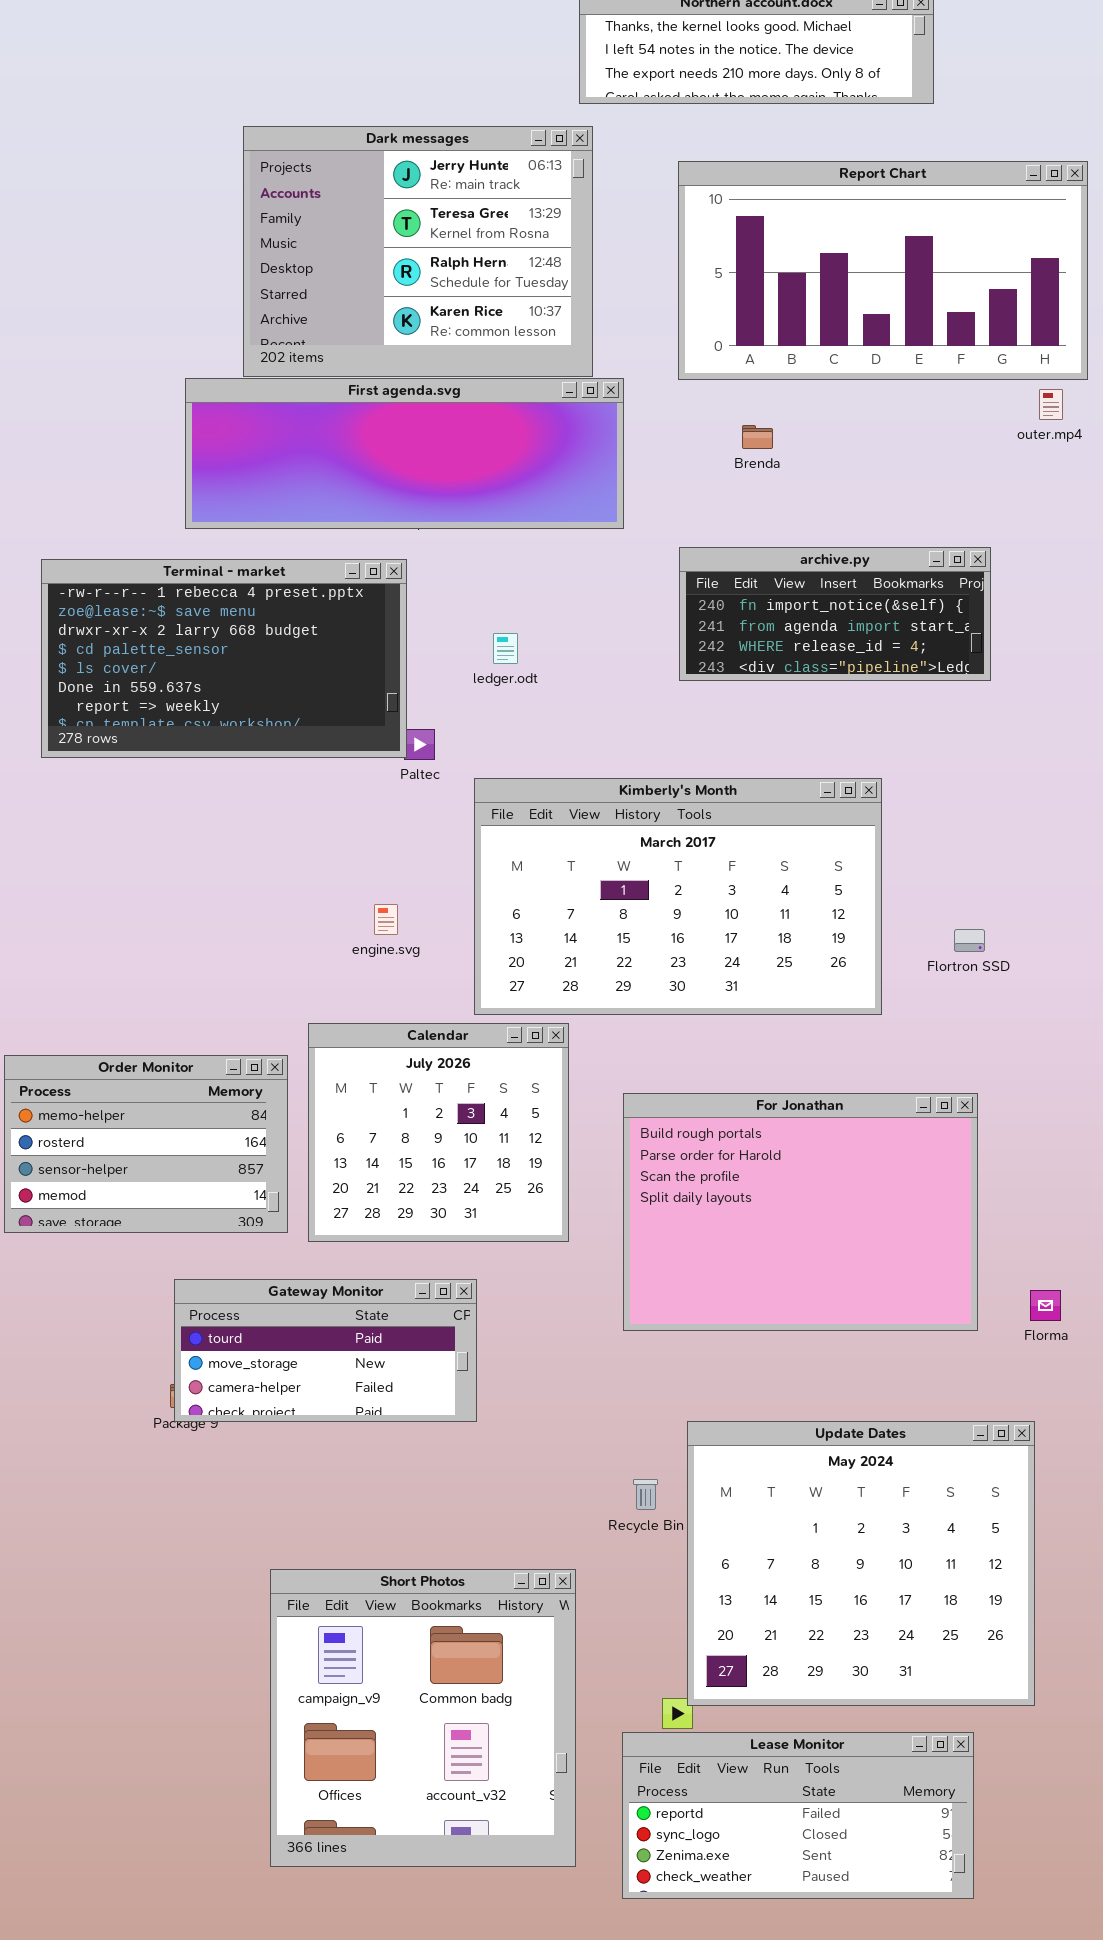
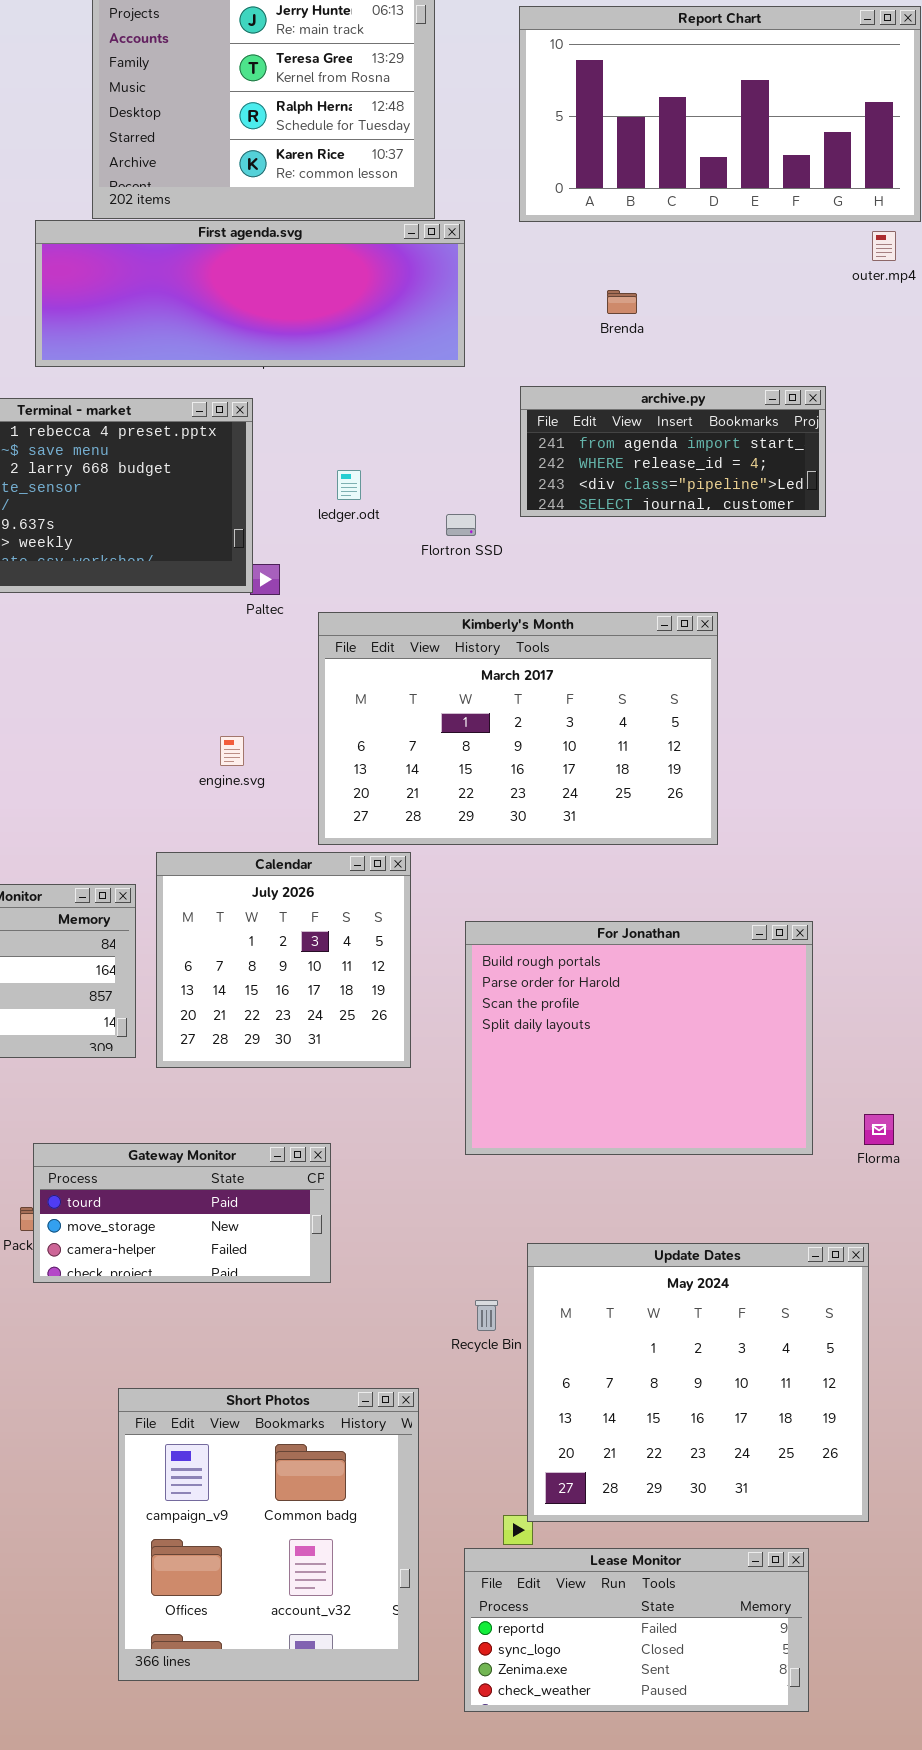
Brenda: [742,425,773,449] -> [607,290,637,314], moved
archive.py: [679,547,991,681] -> [520,386,826,517], scrolled down 1 row
Flortron SSD: [954,929,985,952] -> [446,514,476,536], moved
Gateway Monitor: [174,1279,477,1422] -> [33,1143,331,1283], moved

